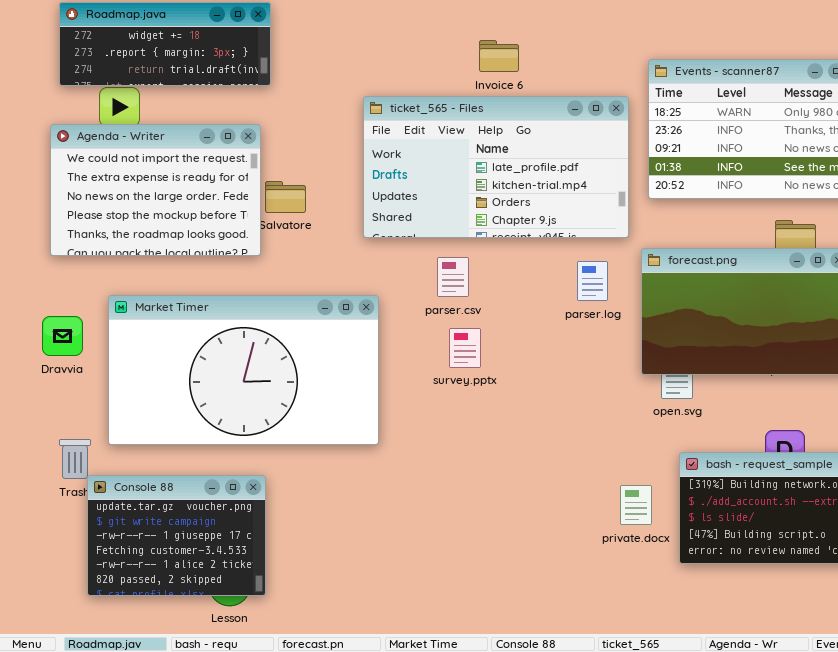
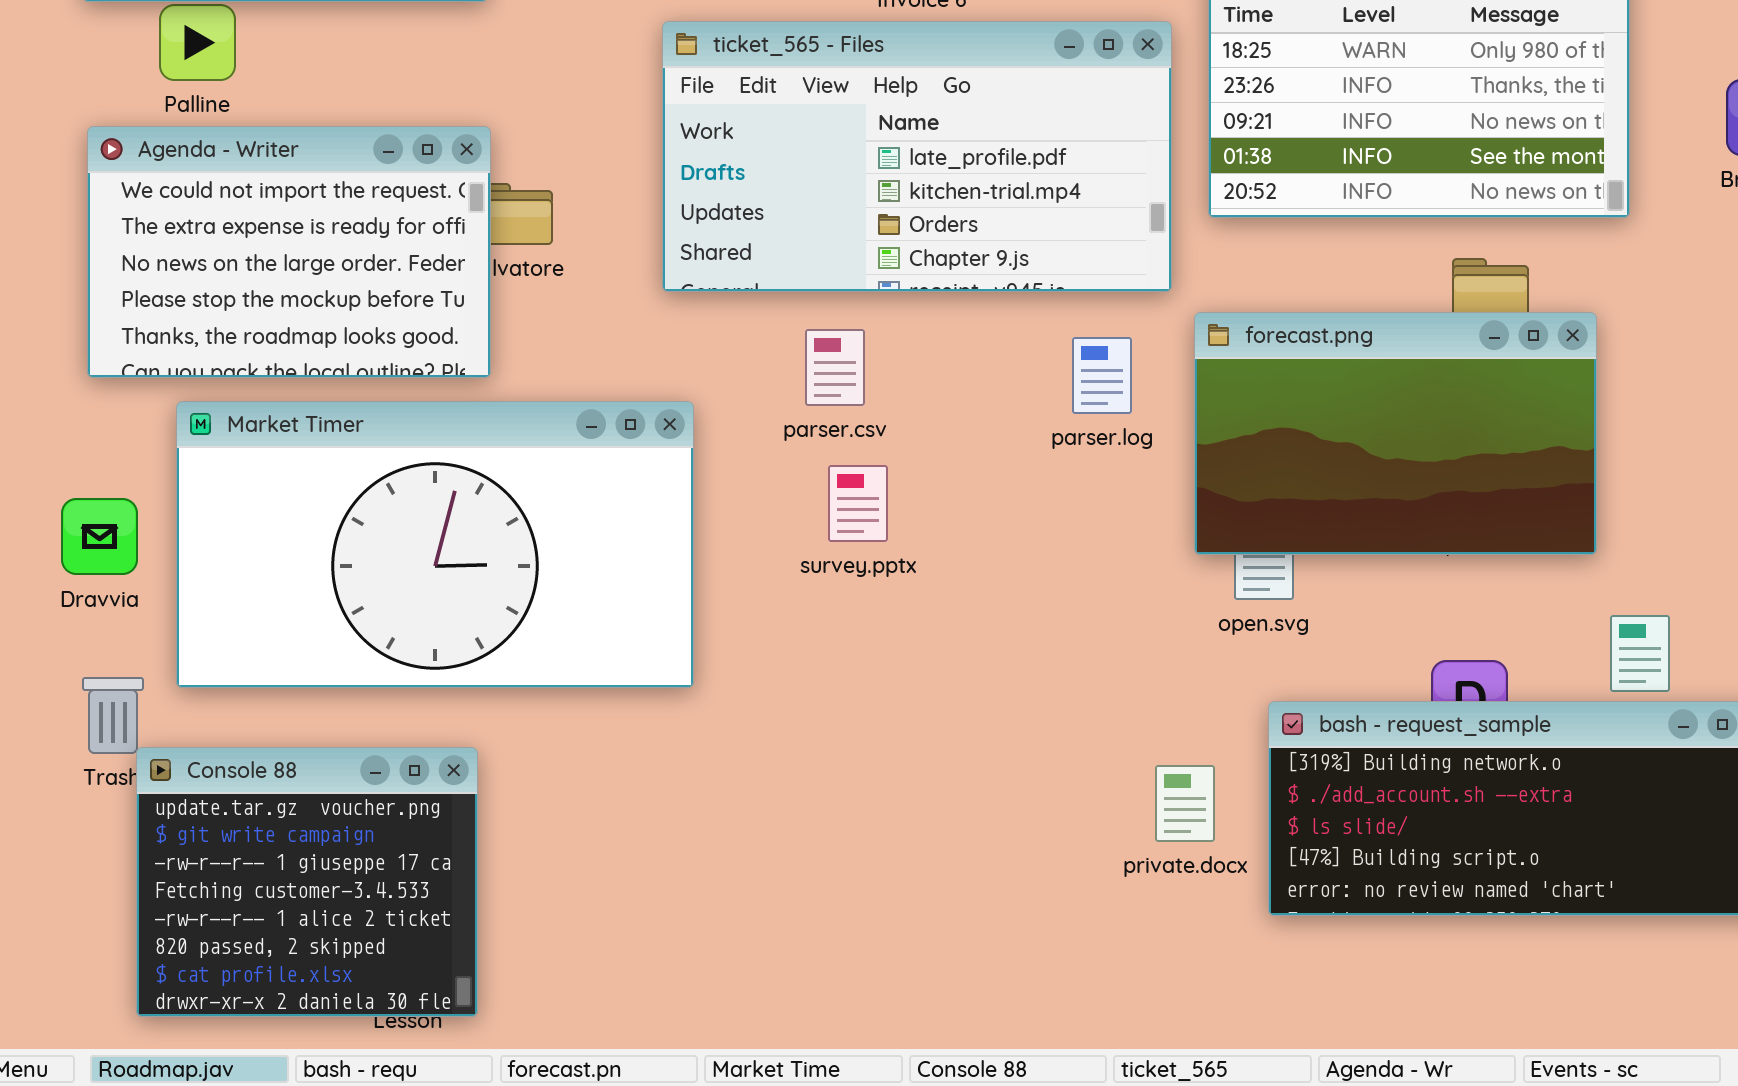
Agenda - Writer: [50,124,261,256] -> [87,126,491,378], moved
Dravvia: [42,316,83,356] -> [61,498,138,575], moved
Console 88: [87,475,266,596] -> [136,747,478,1017], resized

